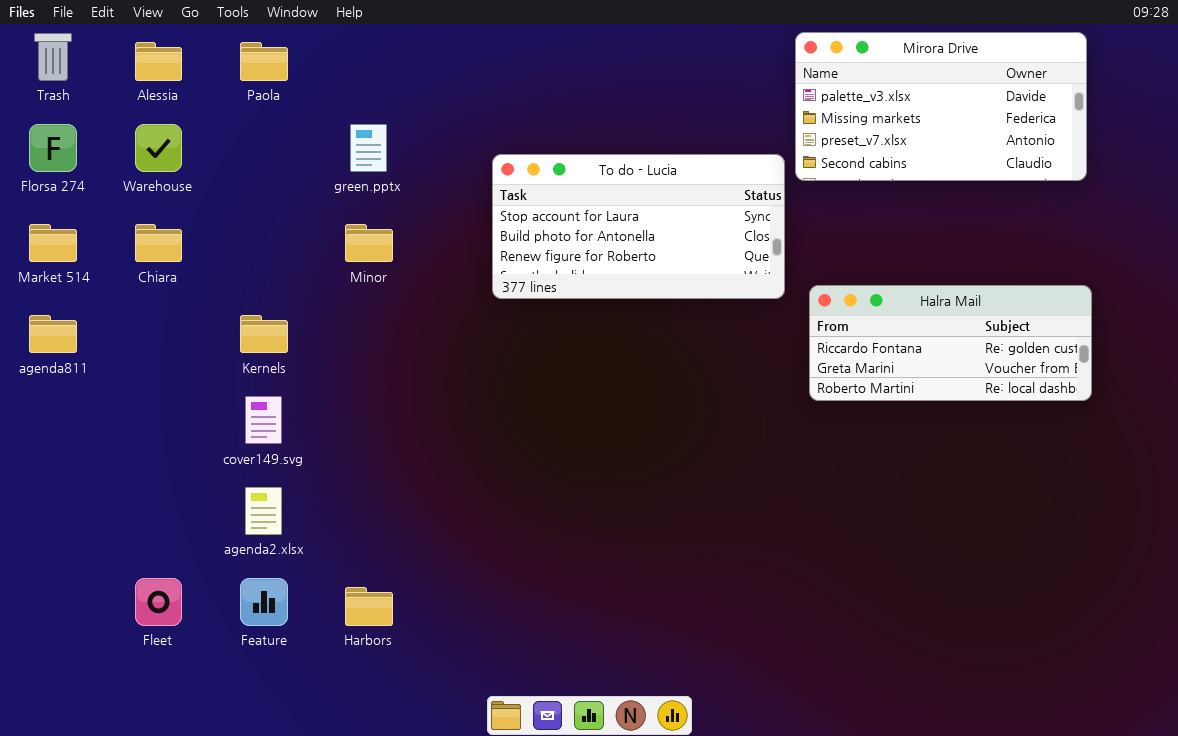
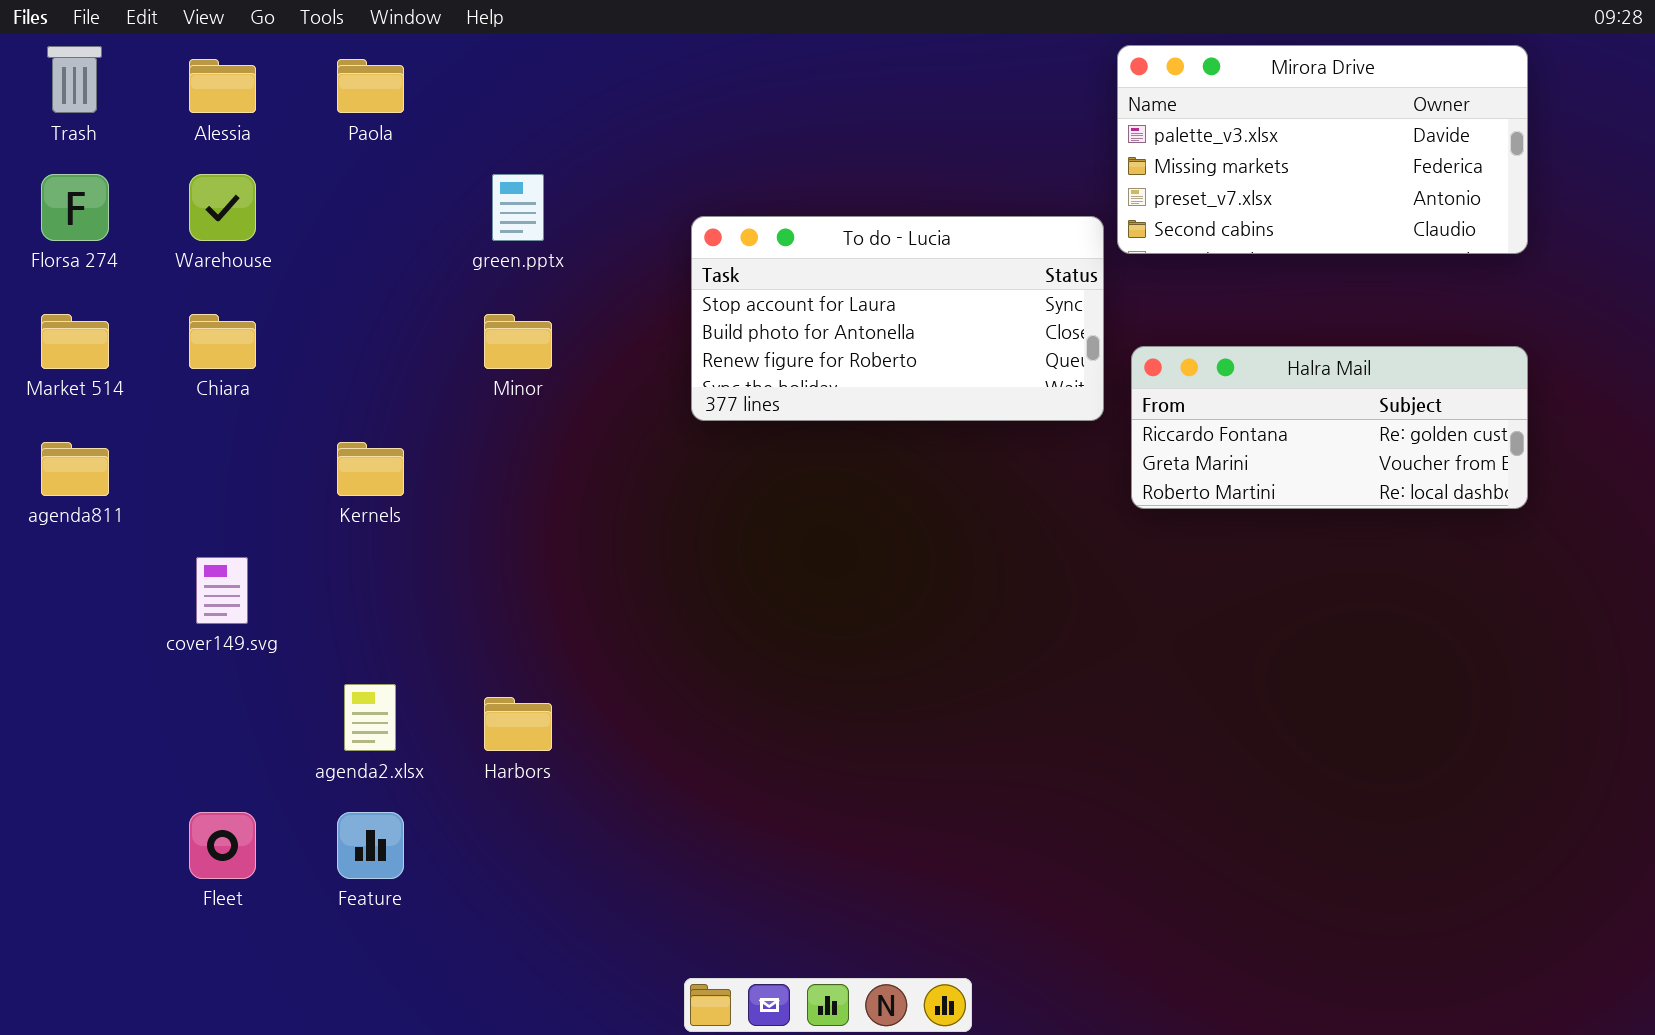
Halra Mail: [809,285,1092,401] -> [1131,346,1528,509], moved
cover149.svg: [245,396,282,444] -> [196,557,248,624], moved
Harbors: [345,587,393,626] -> [484,697,552,751], moved

